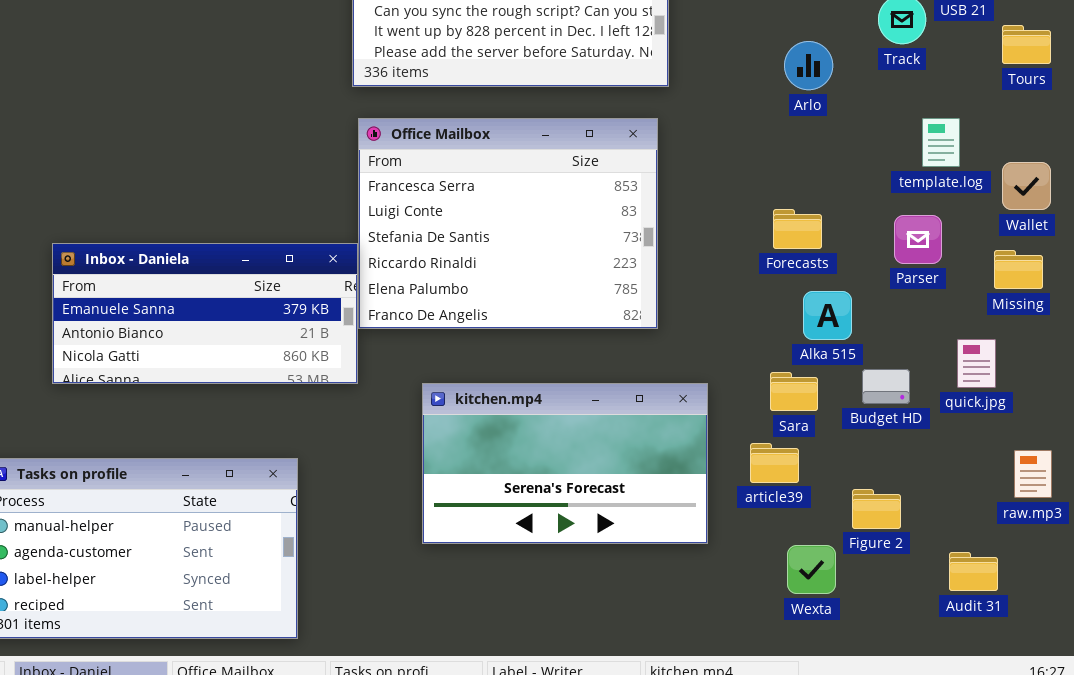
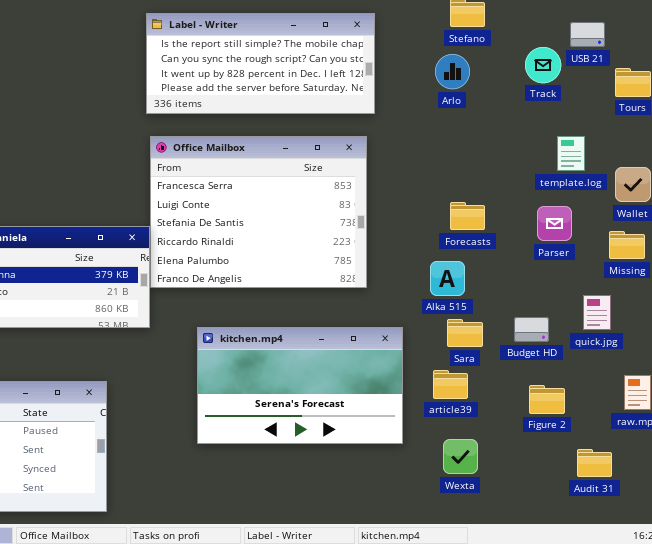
Arlo: [784,41,833,90] -> [435,54,470,89], moved
Alka 515: [803,291,852,340] -> [430,261,465,296], moved
Figure 2: [852,489,901,529] -> [529,385,565,414], moved
Wexta: [787,545,836,594] -> [443,439,478,474], moved

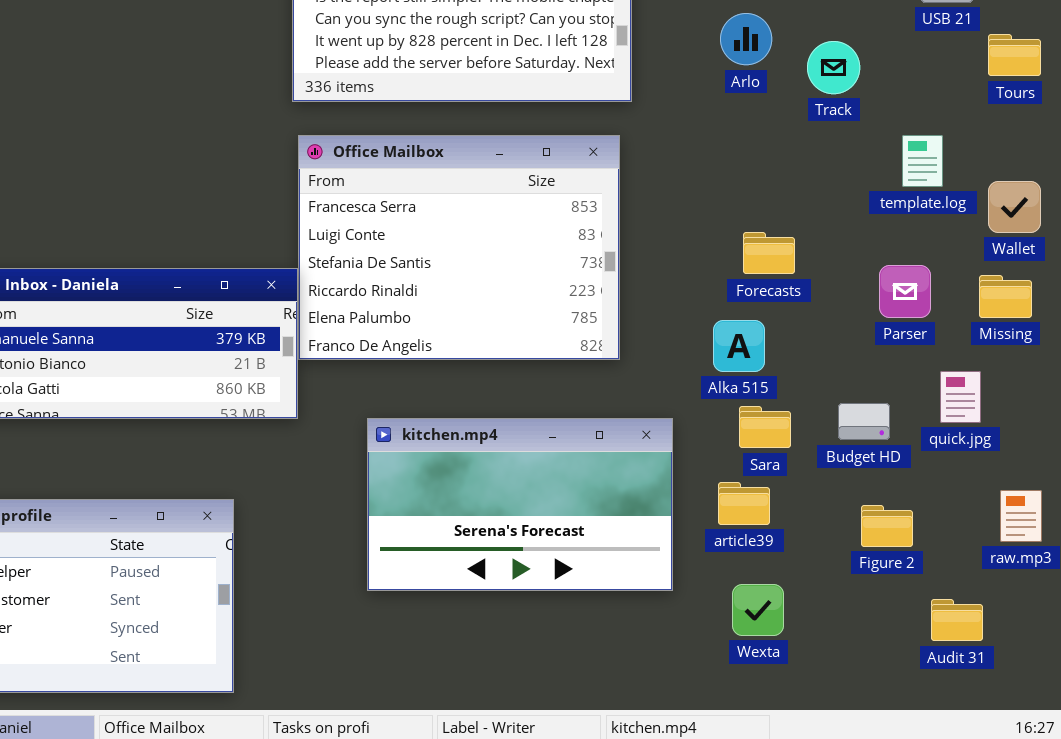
Track: [525,47,561,83] -> [807,41,860,94], moved
Parser: [537,206,572,241] -> [879,265,931,318], moved

